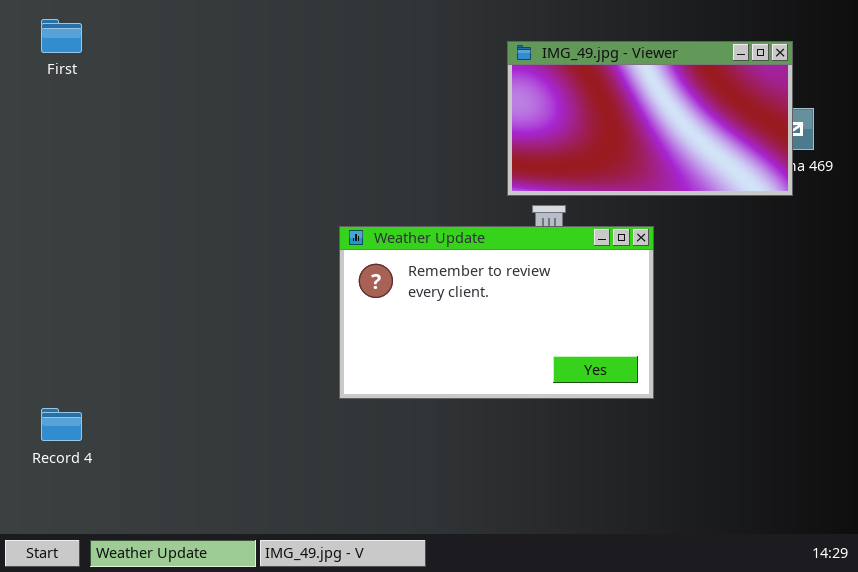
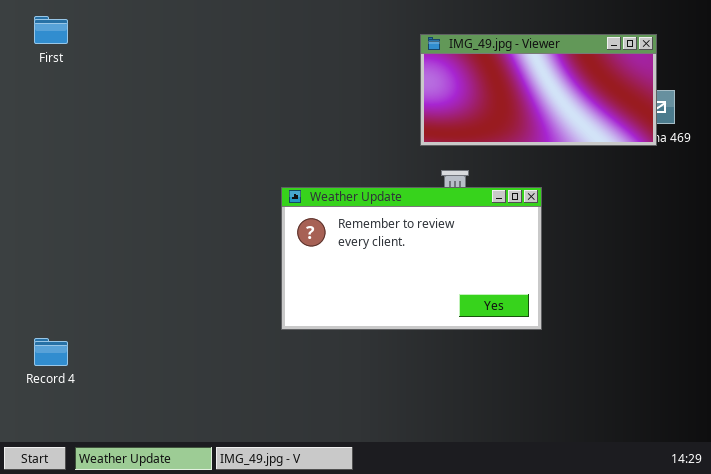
IMG_49.jpg - Viewer: [507,41,793,196] -> [420,34,657,146], resized

